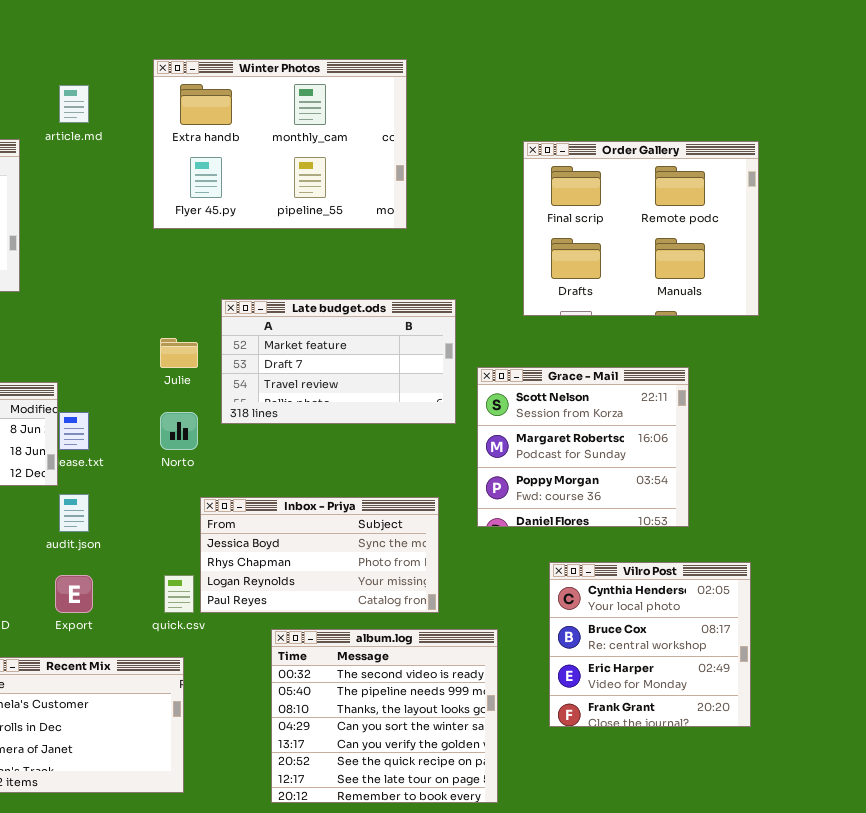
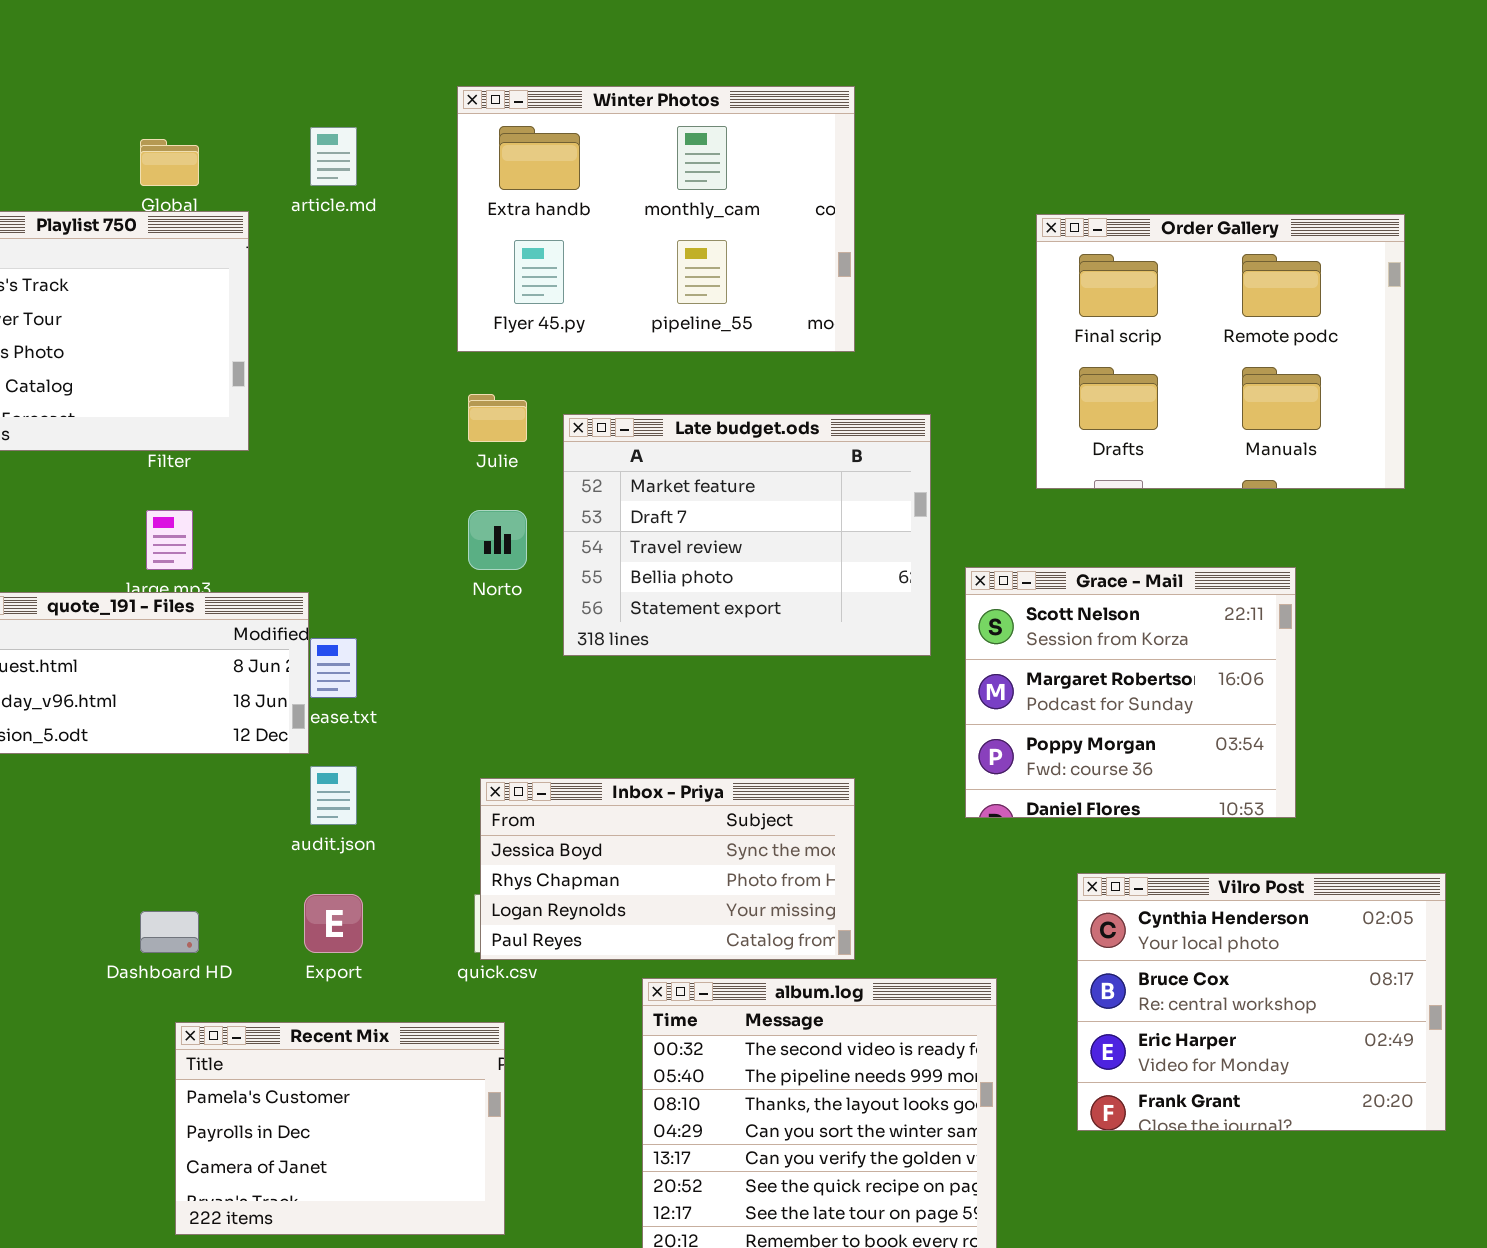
Late budget.ods: [221,299,456,424] -> [563,414,931,656], resized
Julie: [160,338,198,368] -> [468,394,527,442], moved
Norto: [160,412,198,450] -> [468,510,527,570], moved
Inbox - Priya: [200,497,439,613] -> [480,778,855,960], moved
Vilro Post: [549,562,751,727] -> [1077,873,1446,1131], resized

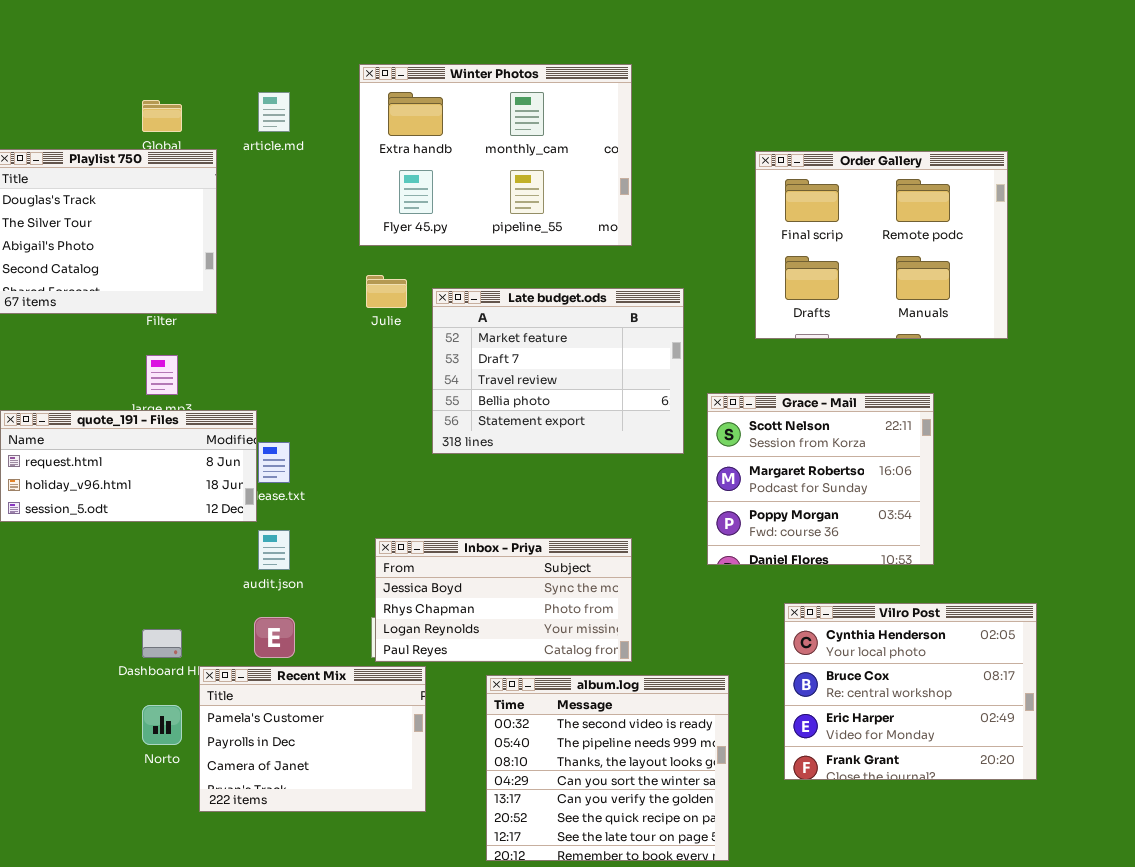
Norto: [468,510,527,570] -> [142,705,182,745], moved
Recent Mix: [175,1022,505,1235] -> [199,666,426,812], moved

